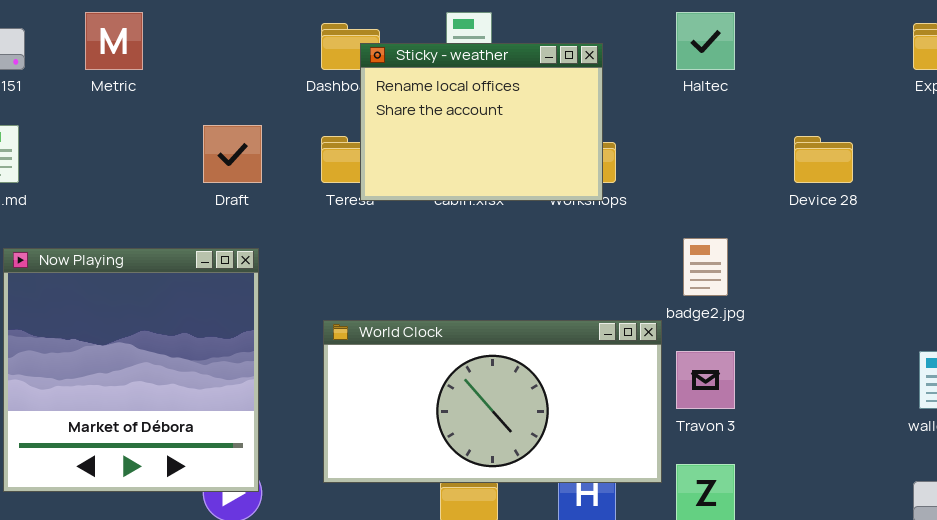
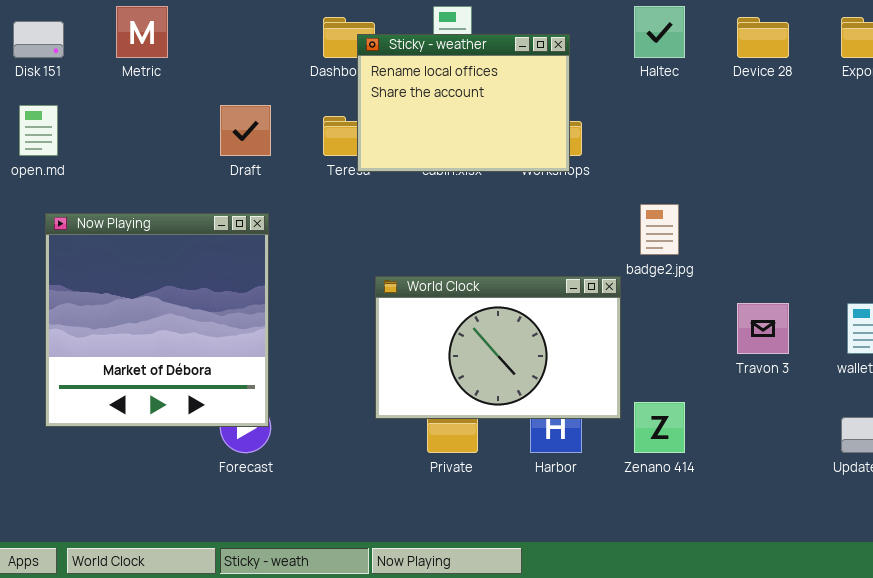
Device 28: [794,136,853,183] -> [737,17,789,58], moved
World Clock: [323,320,662,483] -> [375,276,621,419], resized
Travon 3: [676,351,735,409] -> [737,303,789,354], moved

